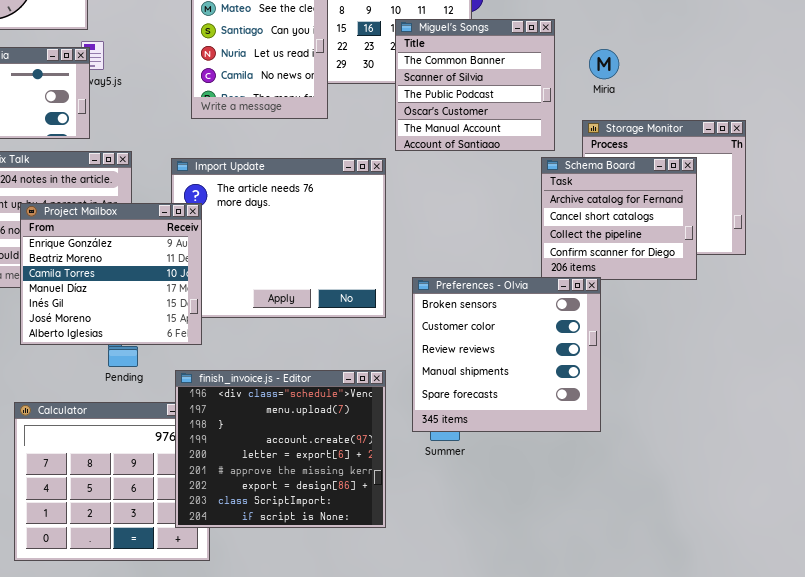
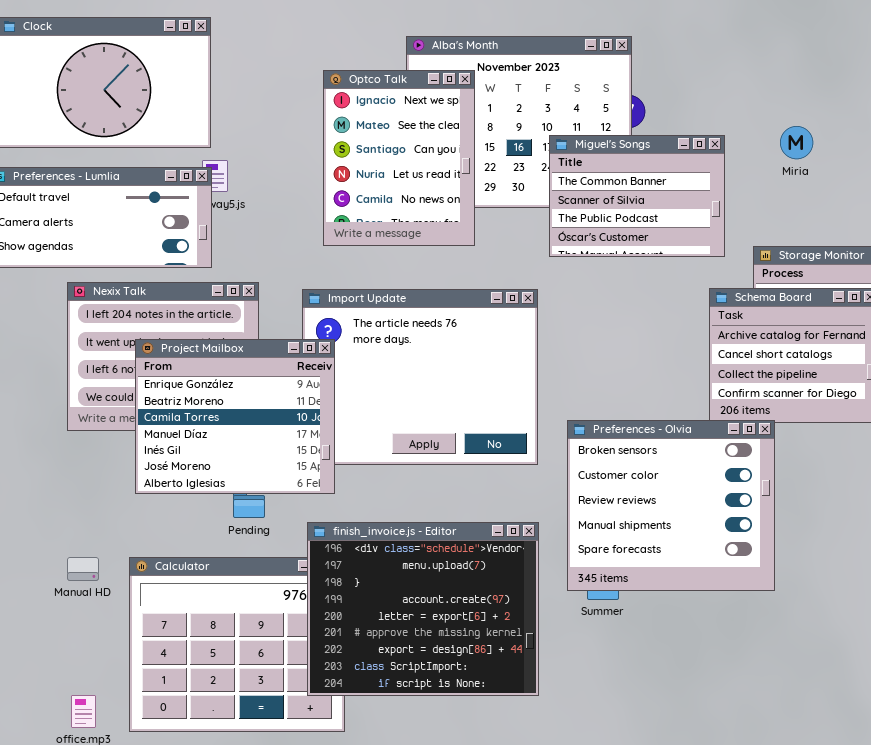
Miguel's Songs: [395,19,555,151] -> [549,135,725,257], resized
Miria: [589,49,619,79] -> [780,126,813,159], moved

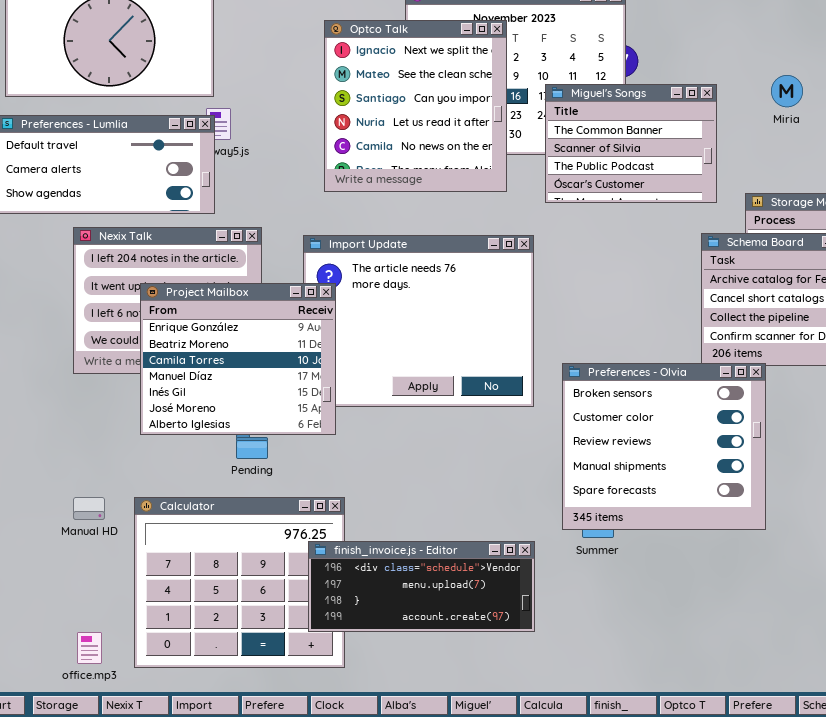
Optco Talk: [323,70,475,246] -> [324,20,507,192], resized
finish_invoice.js - Editor: [307,522,539,696] -> [308,541,535,632], resized

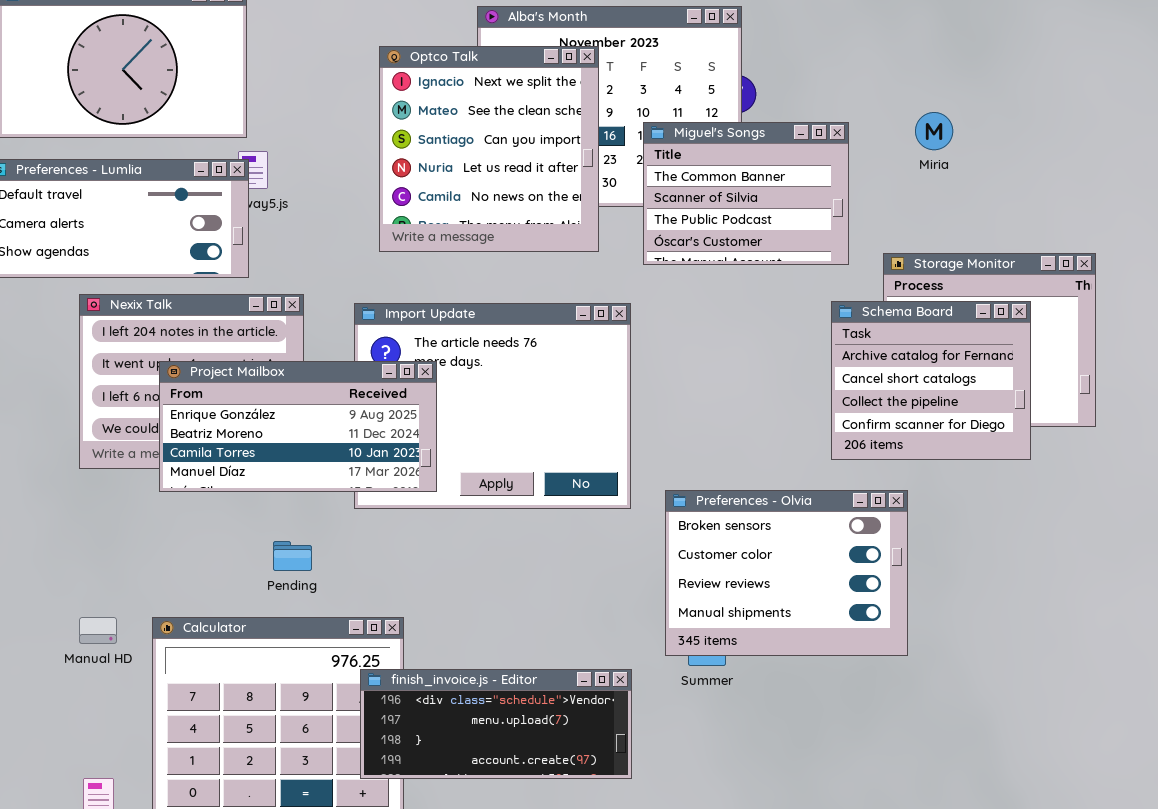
Project Mailbox: [140,283,336,435] -> [159,361,437,492], resized
Preferences - Olvia: [562,363,766,530] -> [665,490,908,656], resized

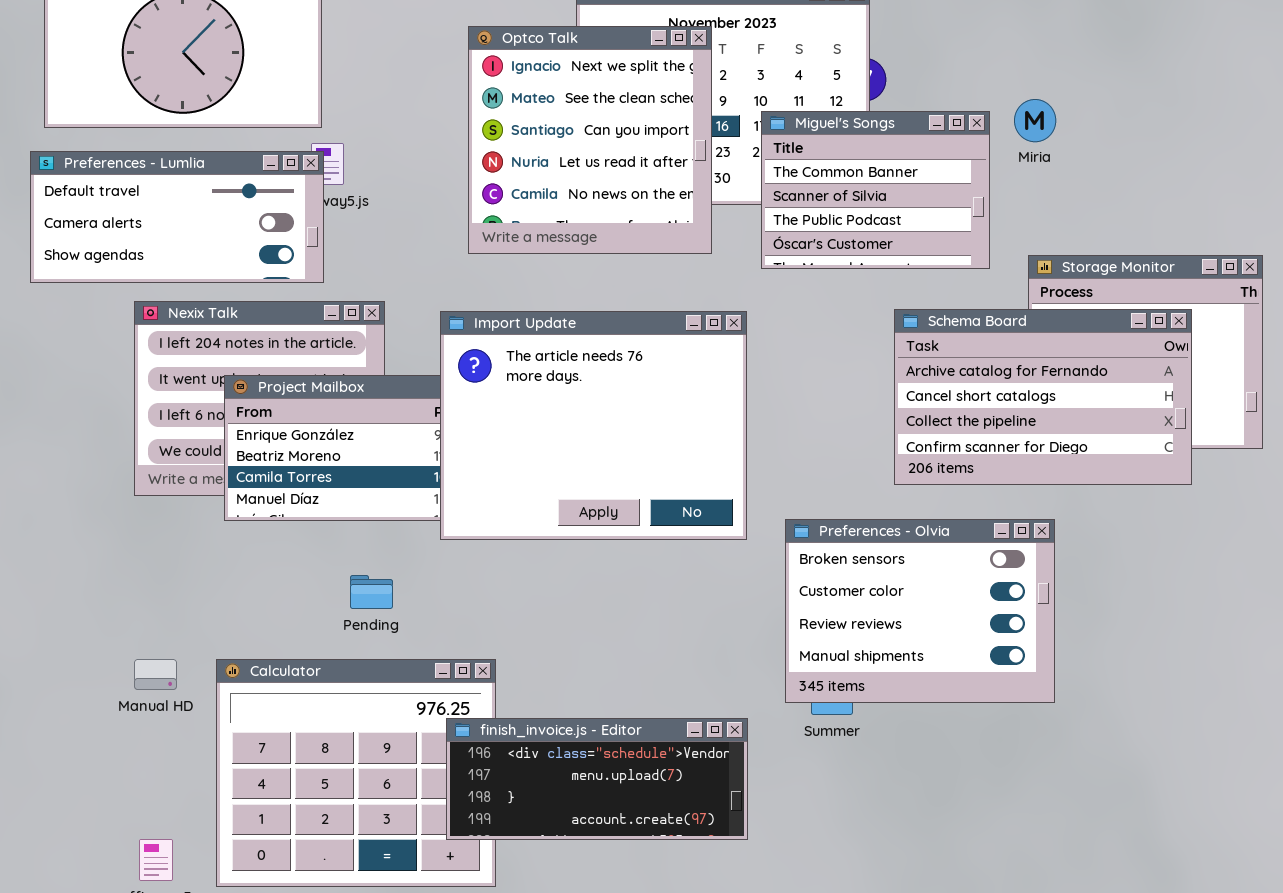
Miria: [915,112,953,150] -> [1014,99,1056,142], moved
Schema Board: [831,301,1031,460] -> [894,309,1192,485], resized
Import Update: [354,303,631,509] -> [440,311,747,540], raised

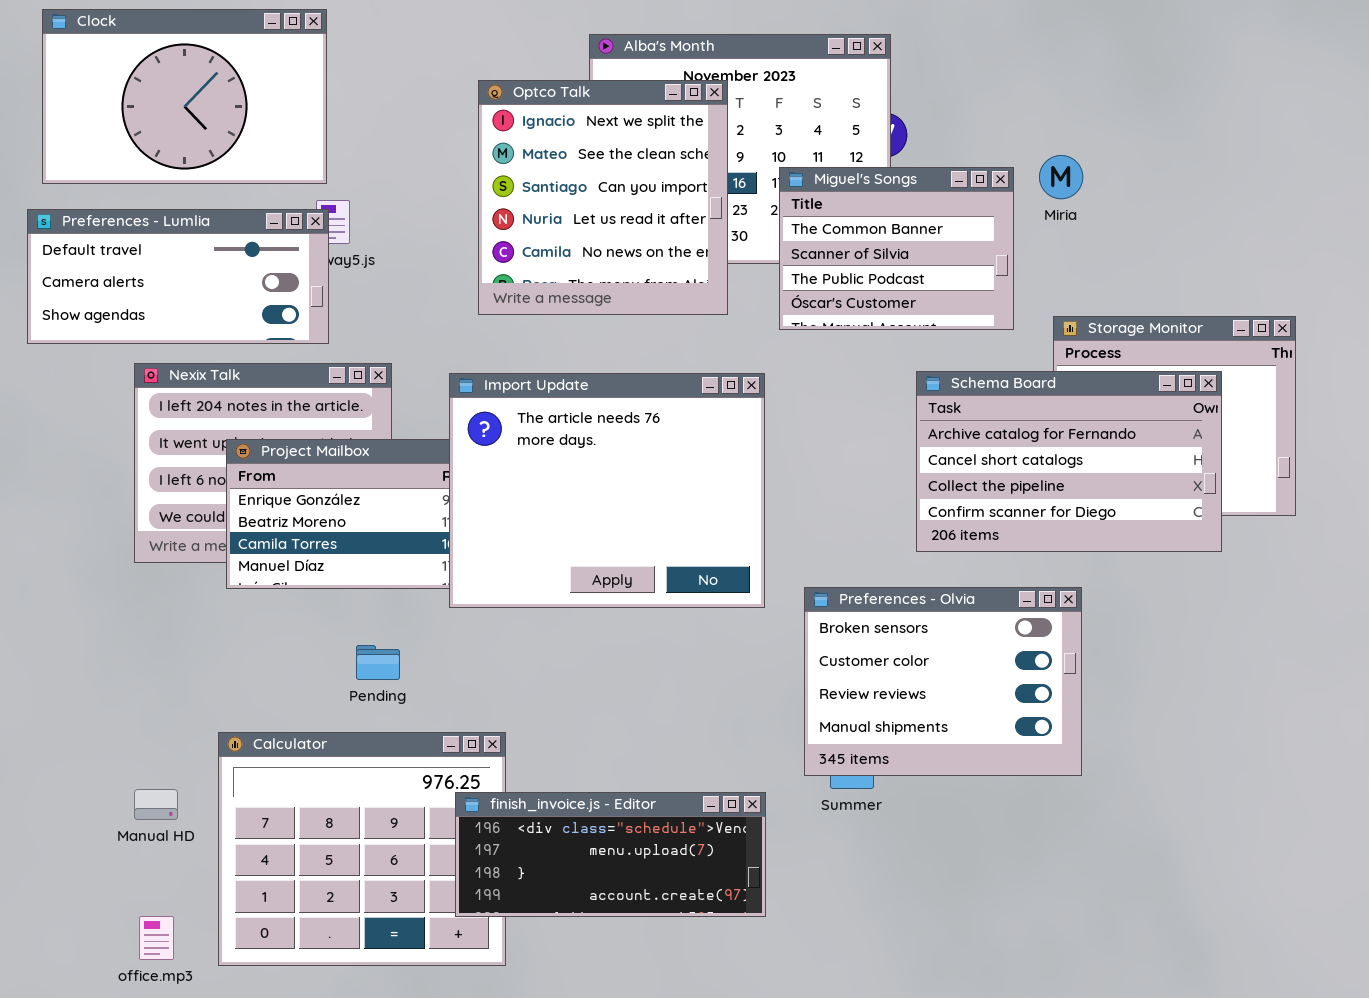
Manual HD: [134,659,177,690] -> [134,789,178,820], moved

